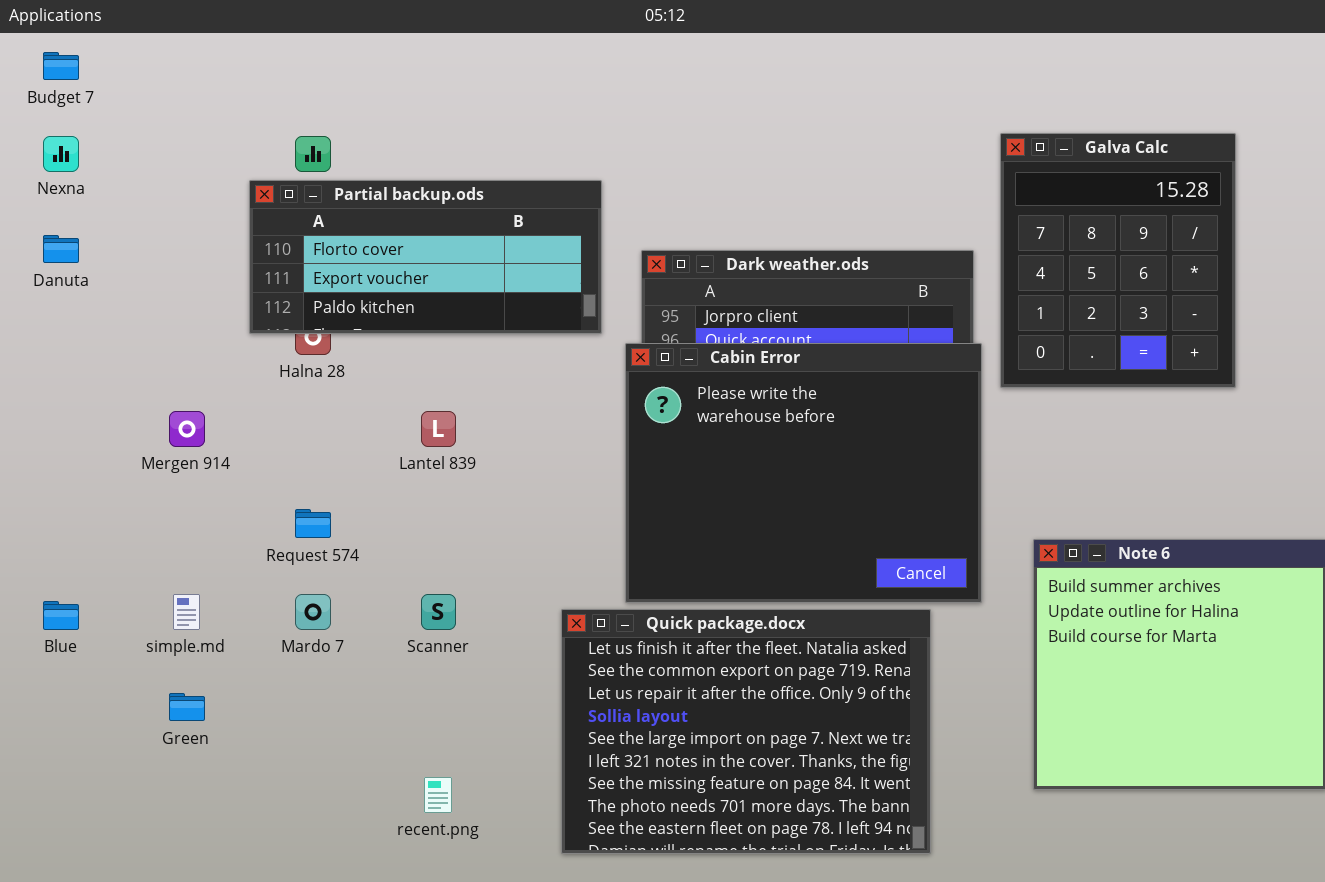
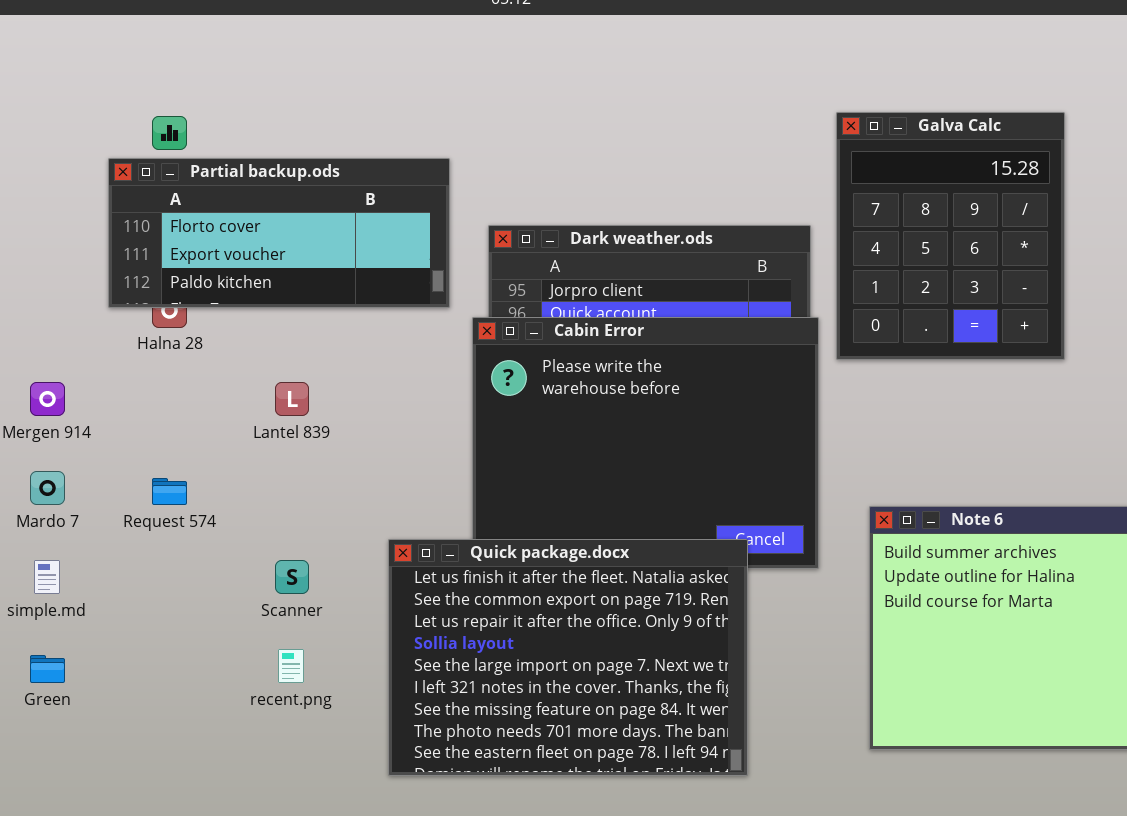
Mardo 7: [295,594,331,630] -> [30,471,65,505], moved
Quick package.docx: [561,609,931,854] -> [388,539,748,776], moved
recent.png: [424,777,452,813] -> [278,649,304,683], moved

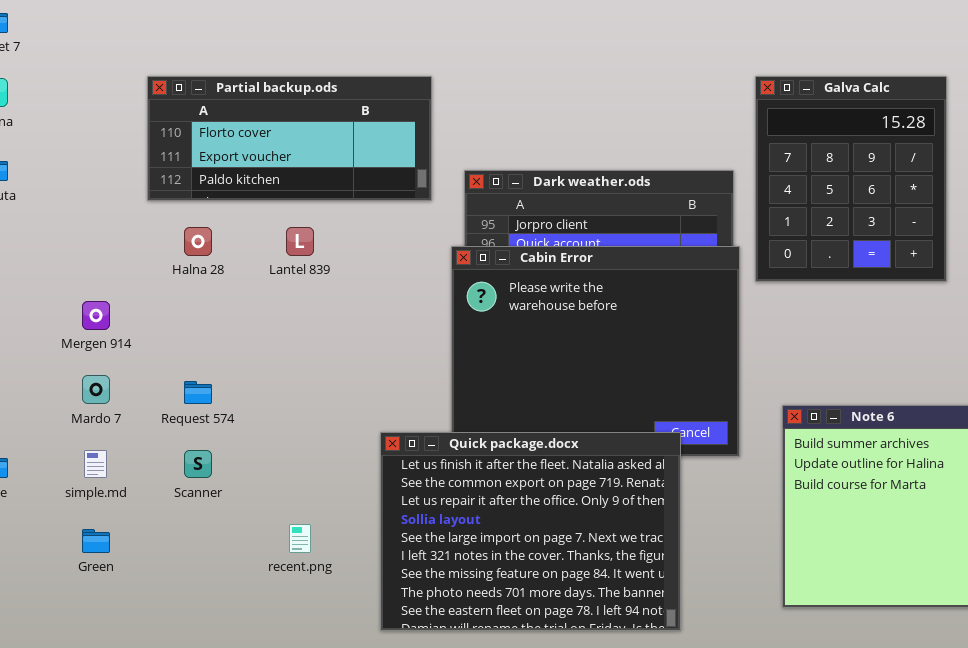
Partial backup.ods: [108,158,450,308] -> [147,76,432,201], moved
Lantel 839: [275,382,309,416] -> [286,227,314,256], moved
Scanner: [275,560,309,594] -> [184,450,212,478], moved

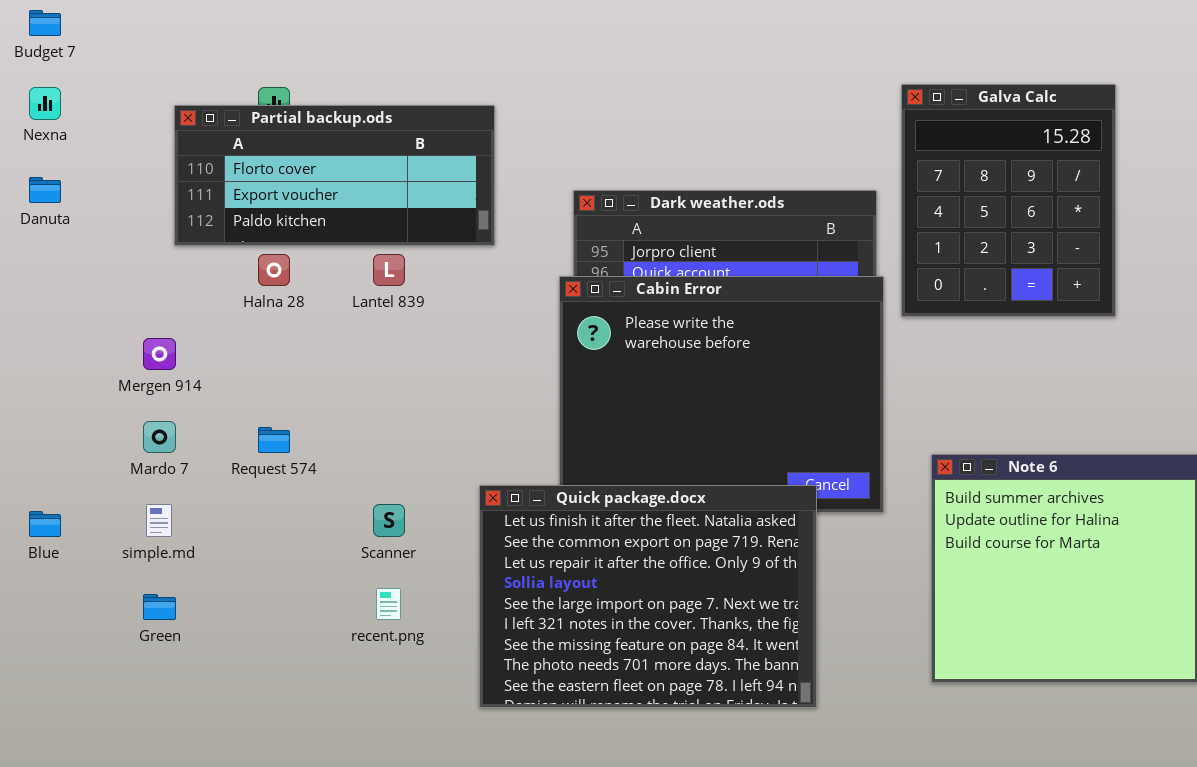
Partial backup.ods: [147,76,432,201] -> [174,105,495,246], moved
Scanner: [184,450,212,478] -> [373,504,405,537], moved

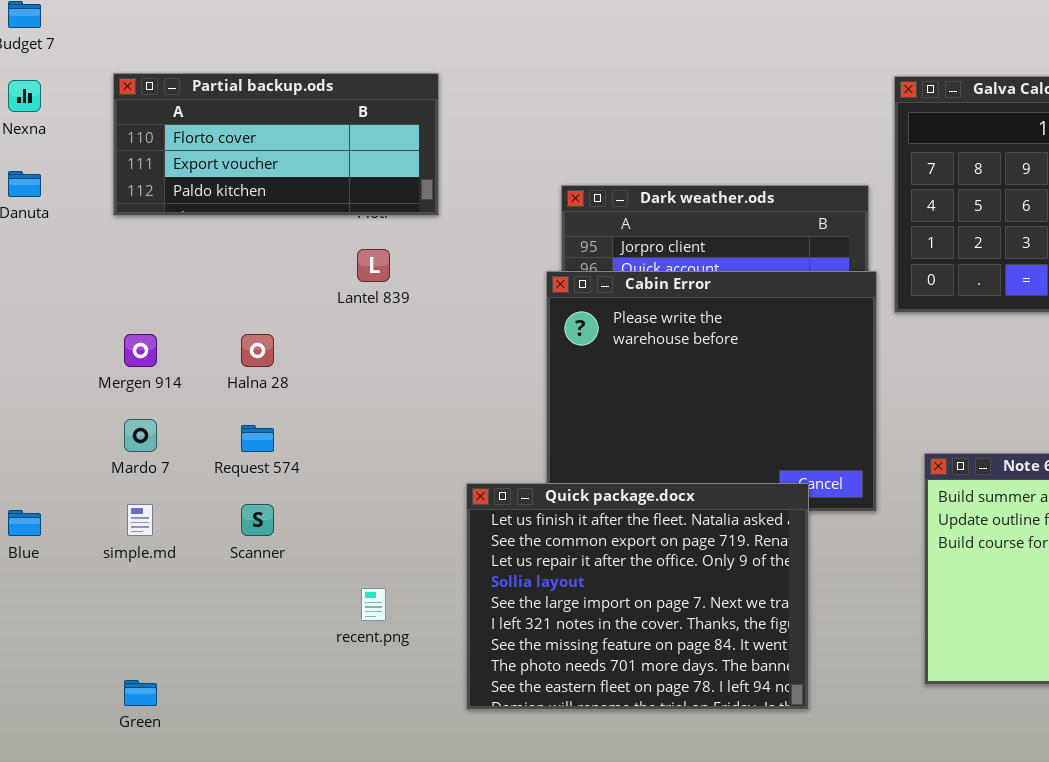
Partial backup.ods: [174,105,495,246] -> [113,73,439,216], moved
Halna 28: [258,254,290,286] -> [241,334,274,367], moved
Scanner: [373,504,405,537] -> [241,504,274,536], moved
Green: [143,594,176,620] -> [124,680,157,706], moved

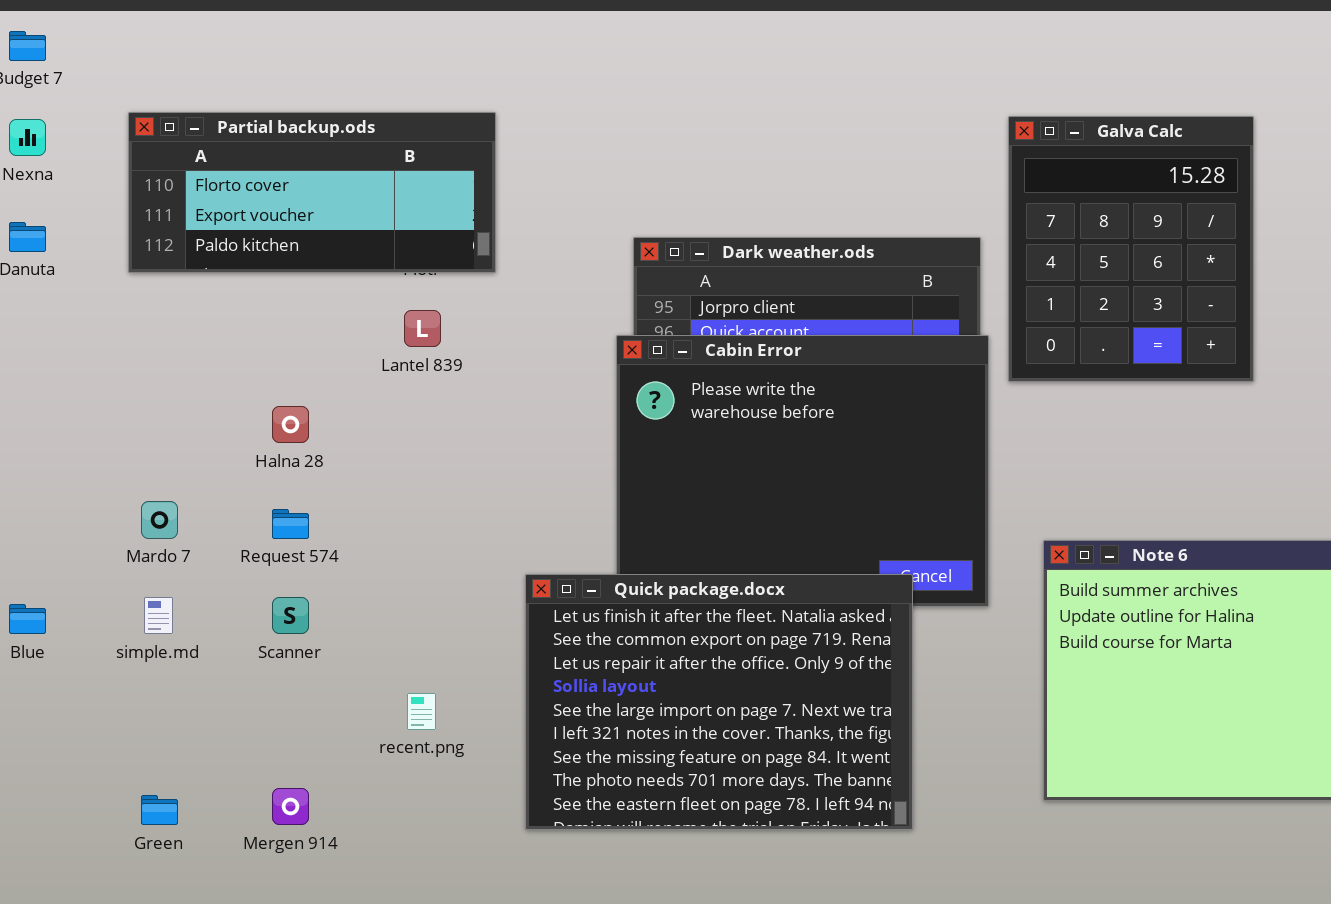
Mergen 914: [124,334,157,367] -> [272,788,309,825], moved

